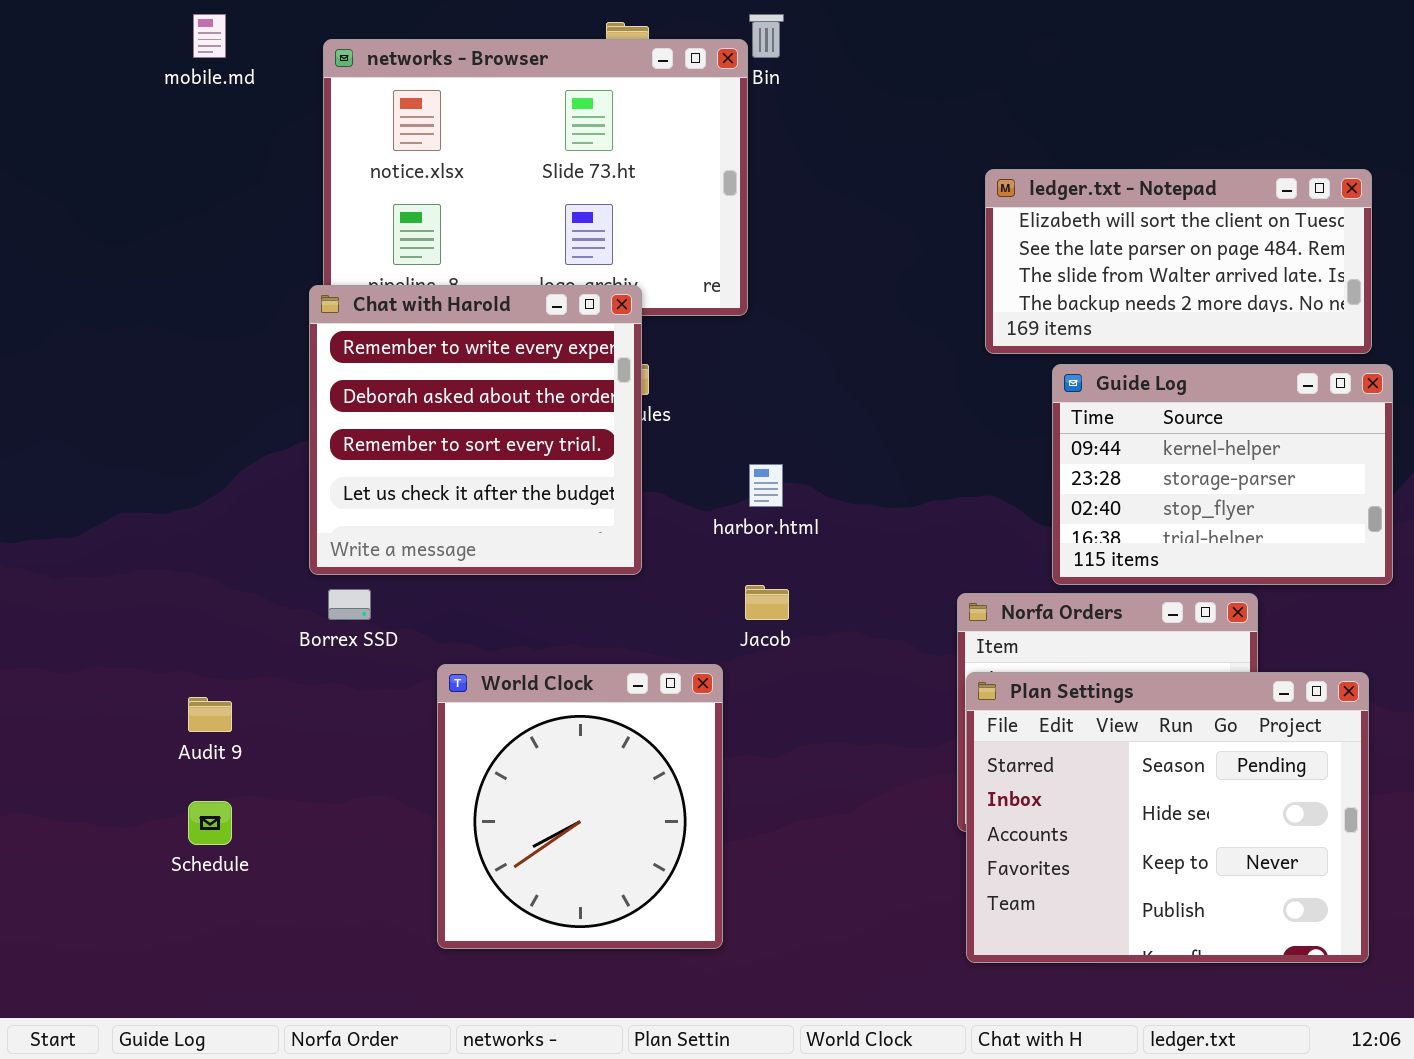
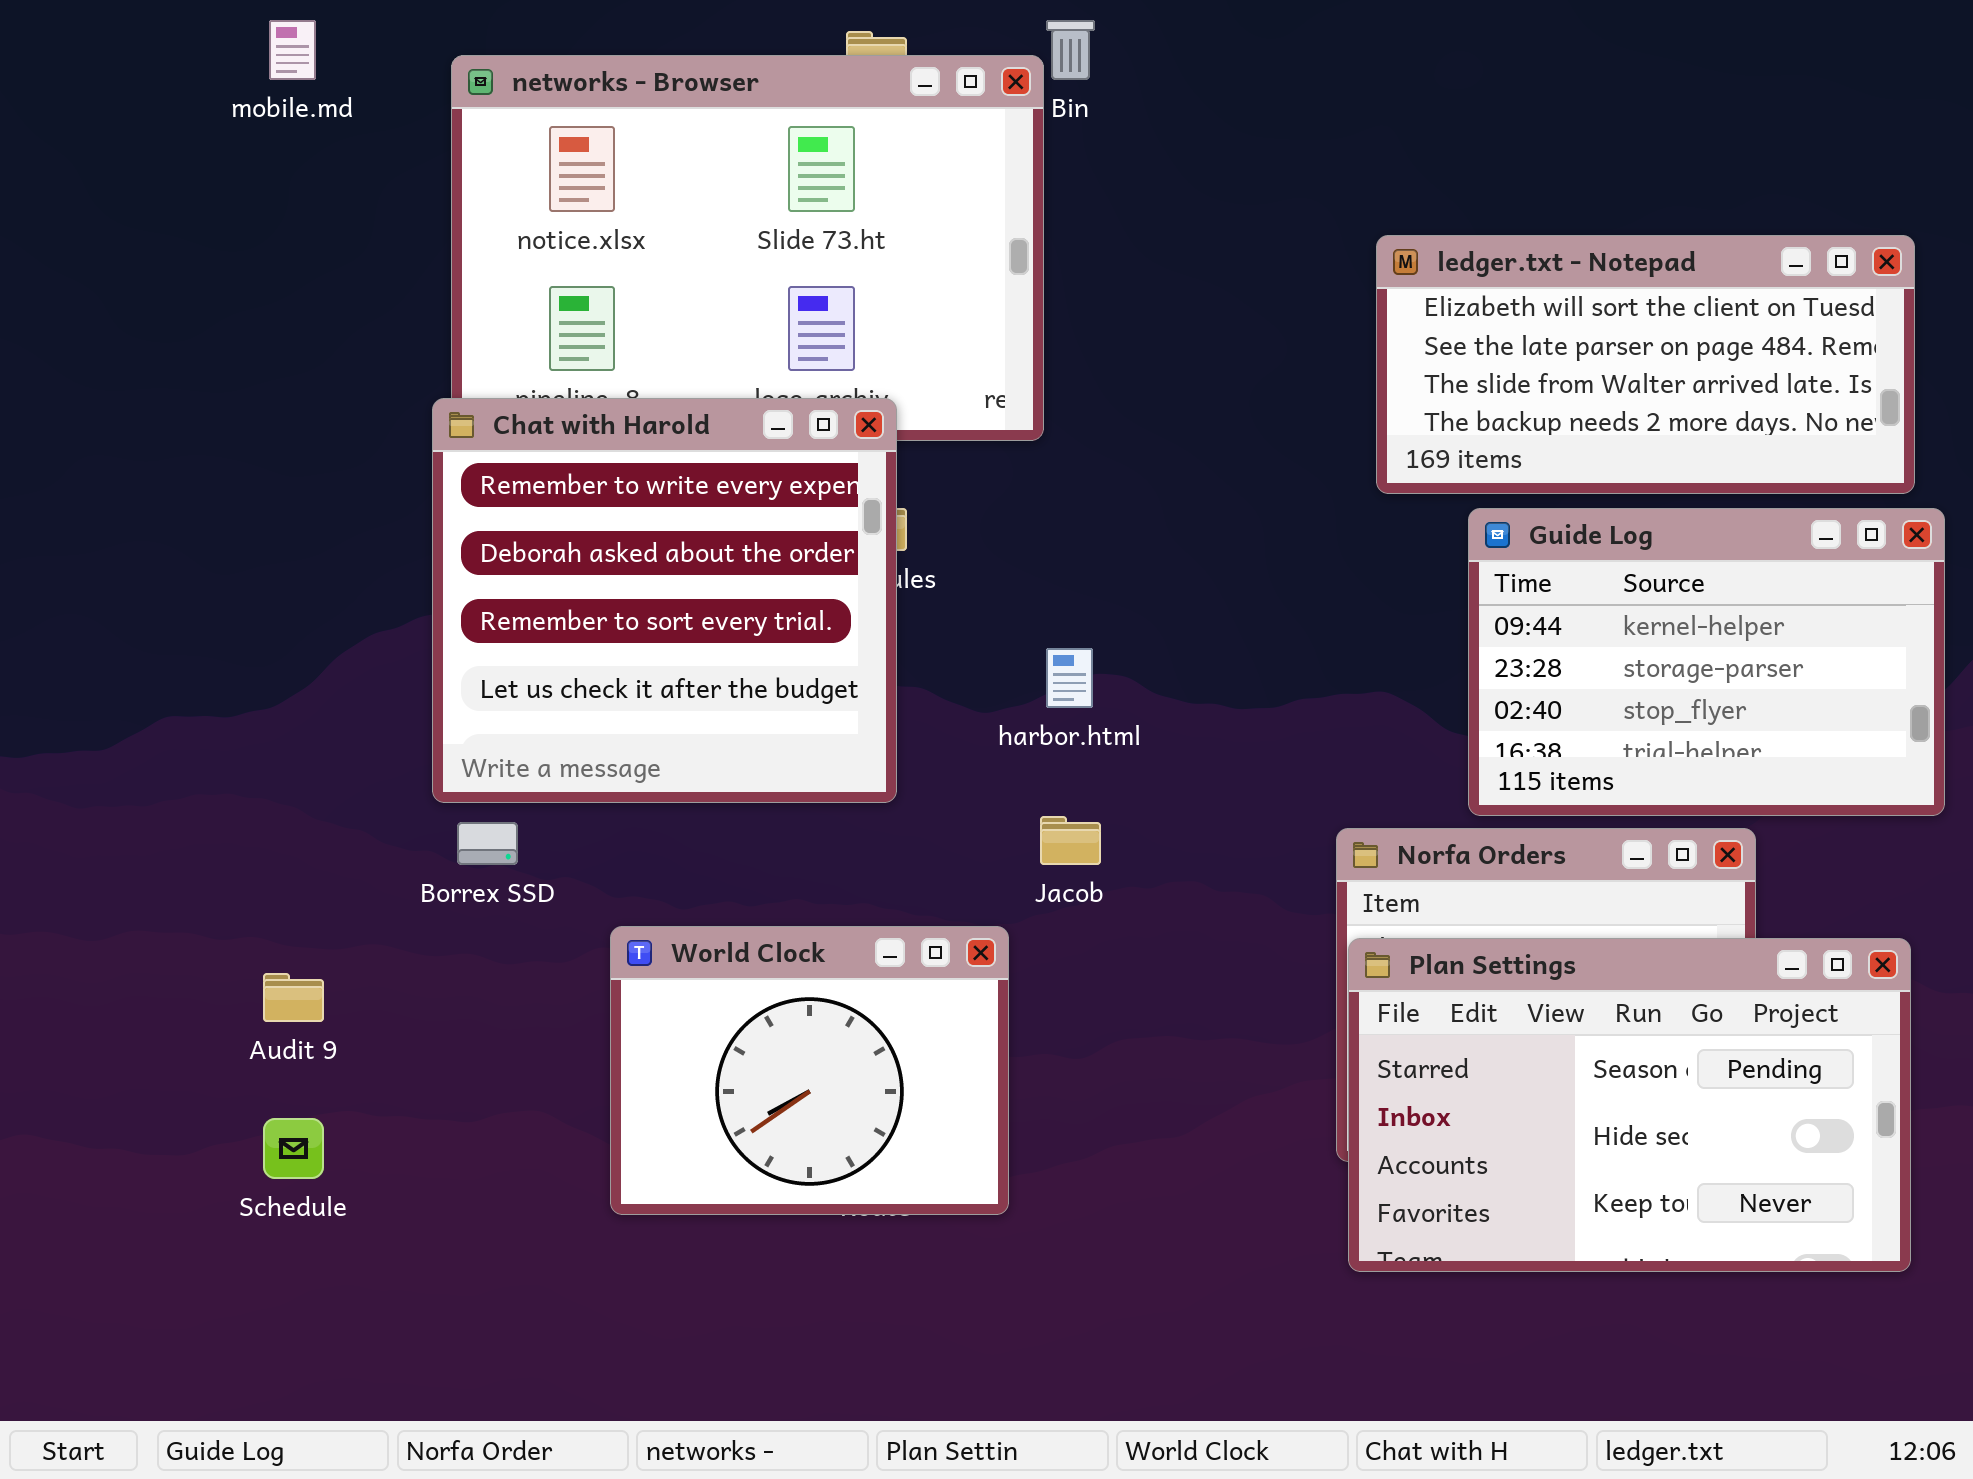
World Clock: [437,664,723,949] -> [610,926,1009,1215], resized
Plan Settings: [966,672,1369,963] -> [1348,938,1911,1272], resized

